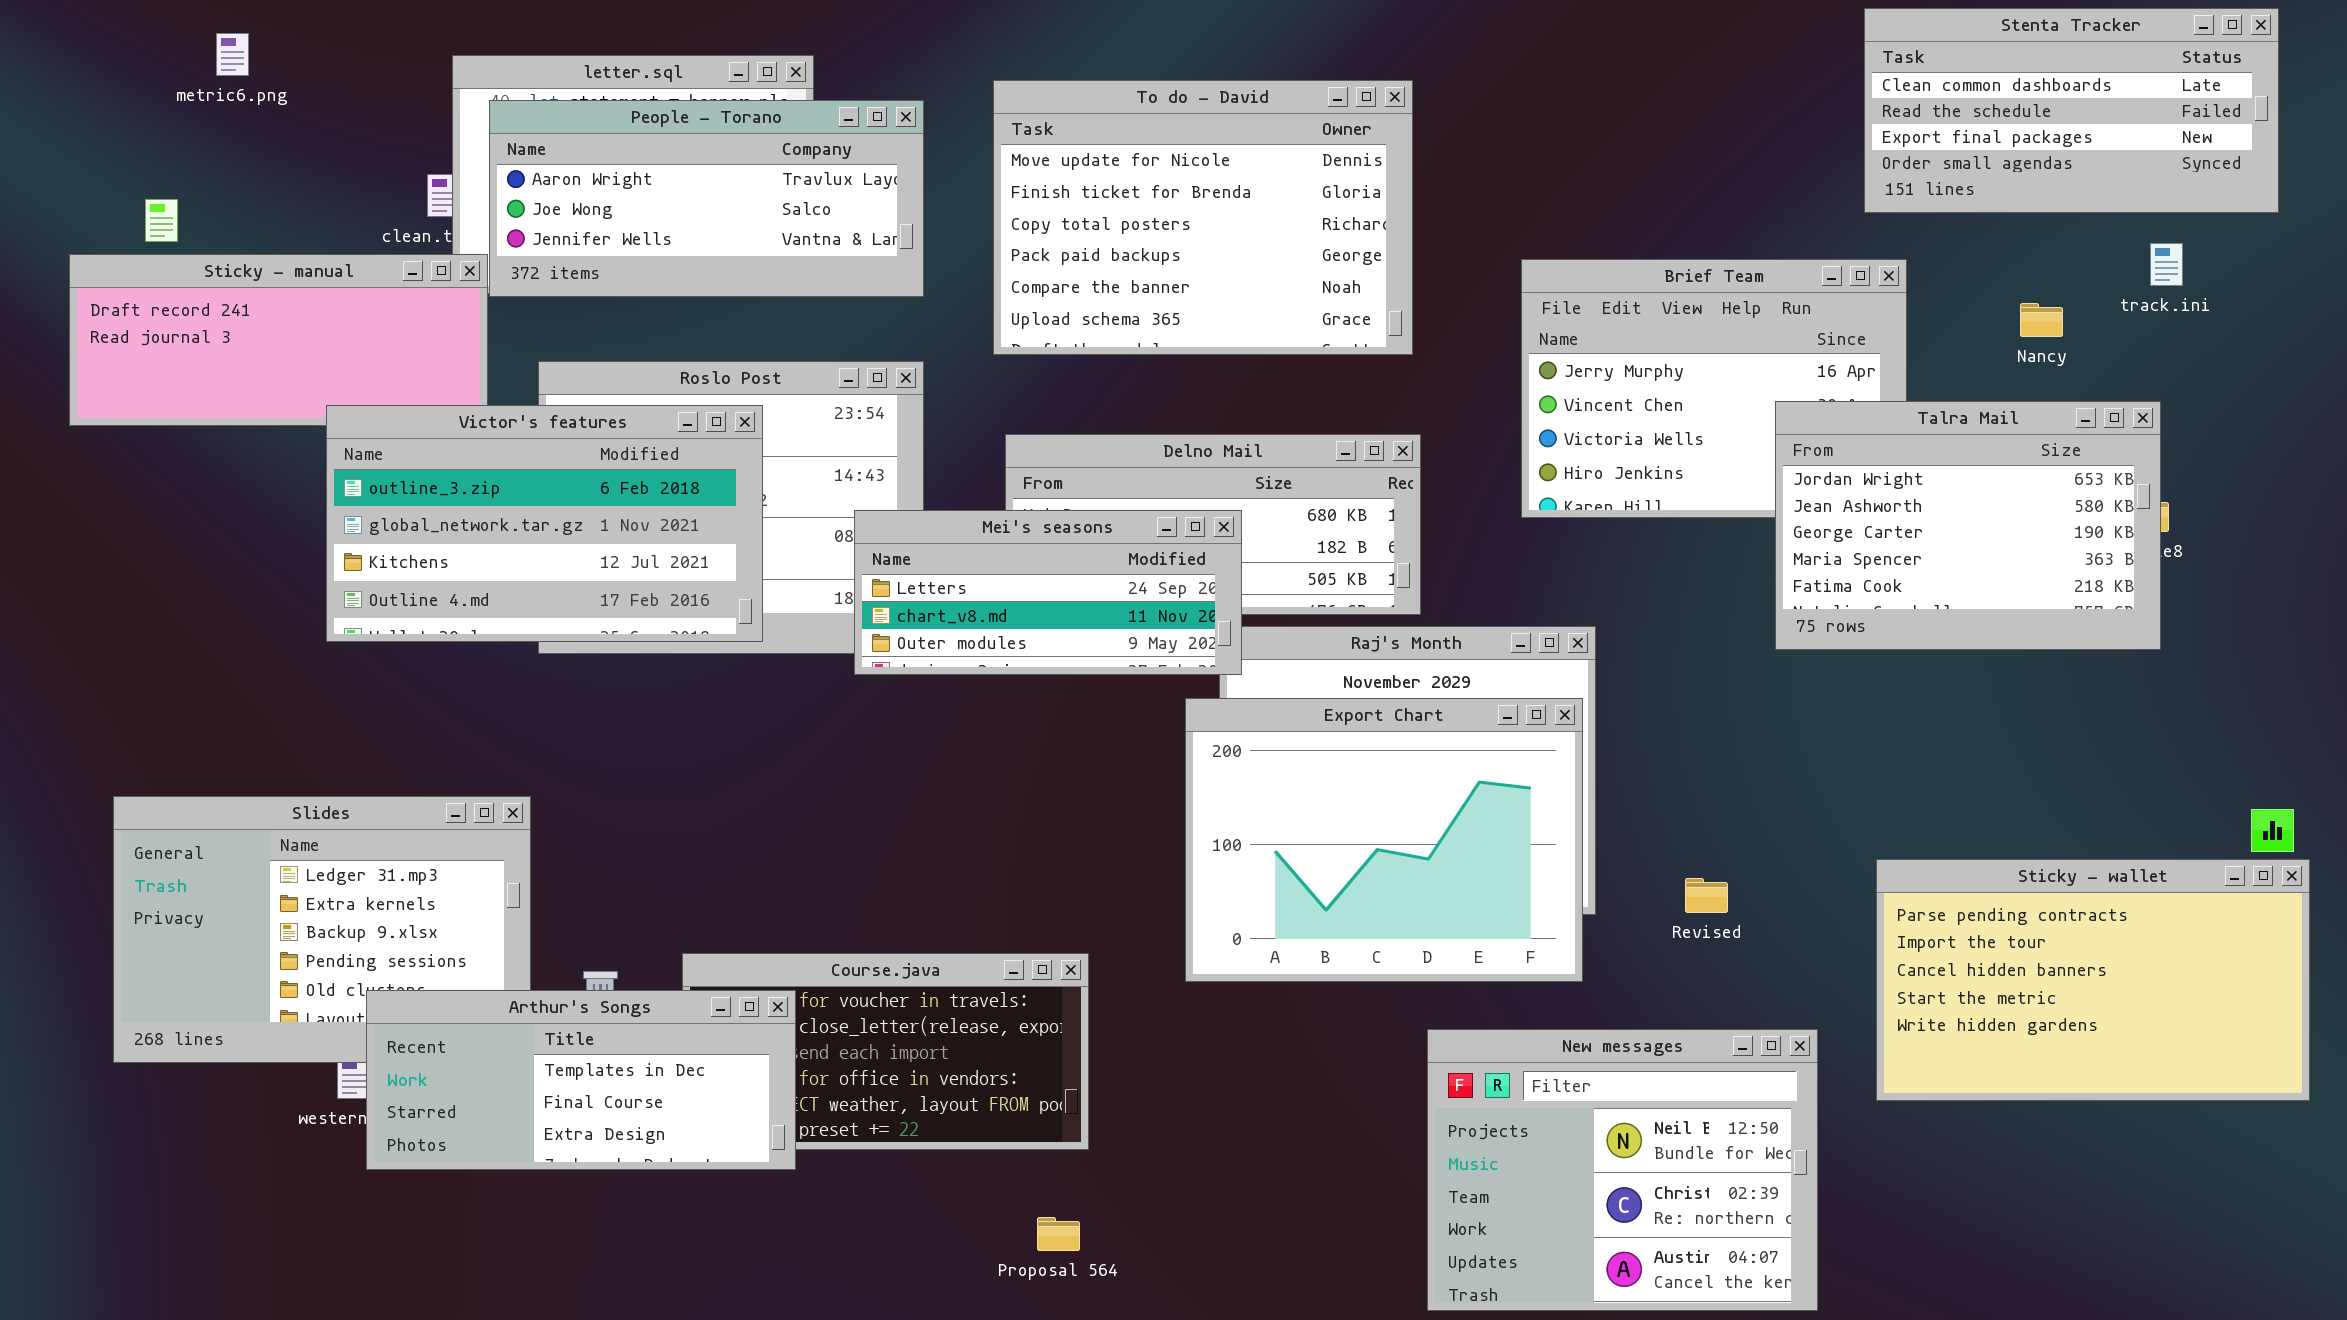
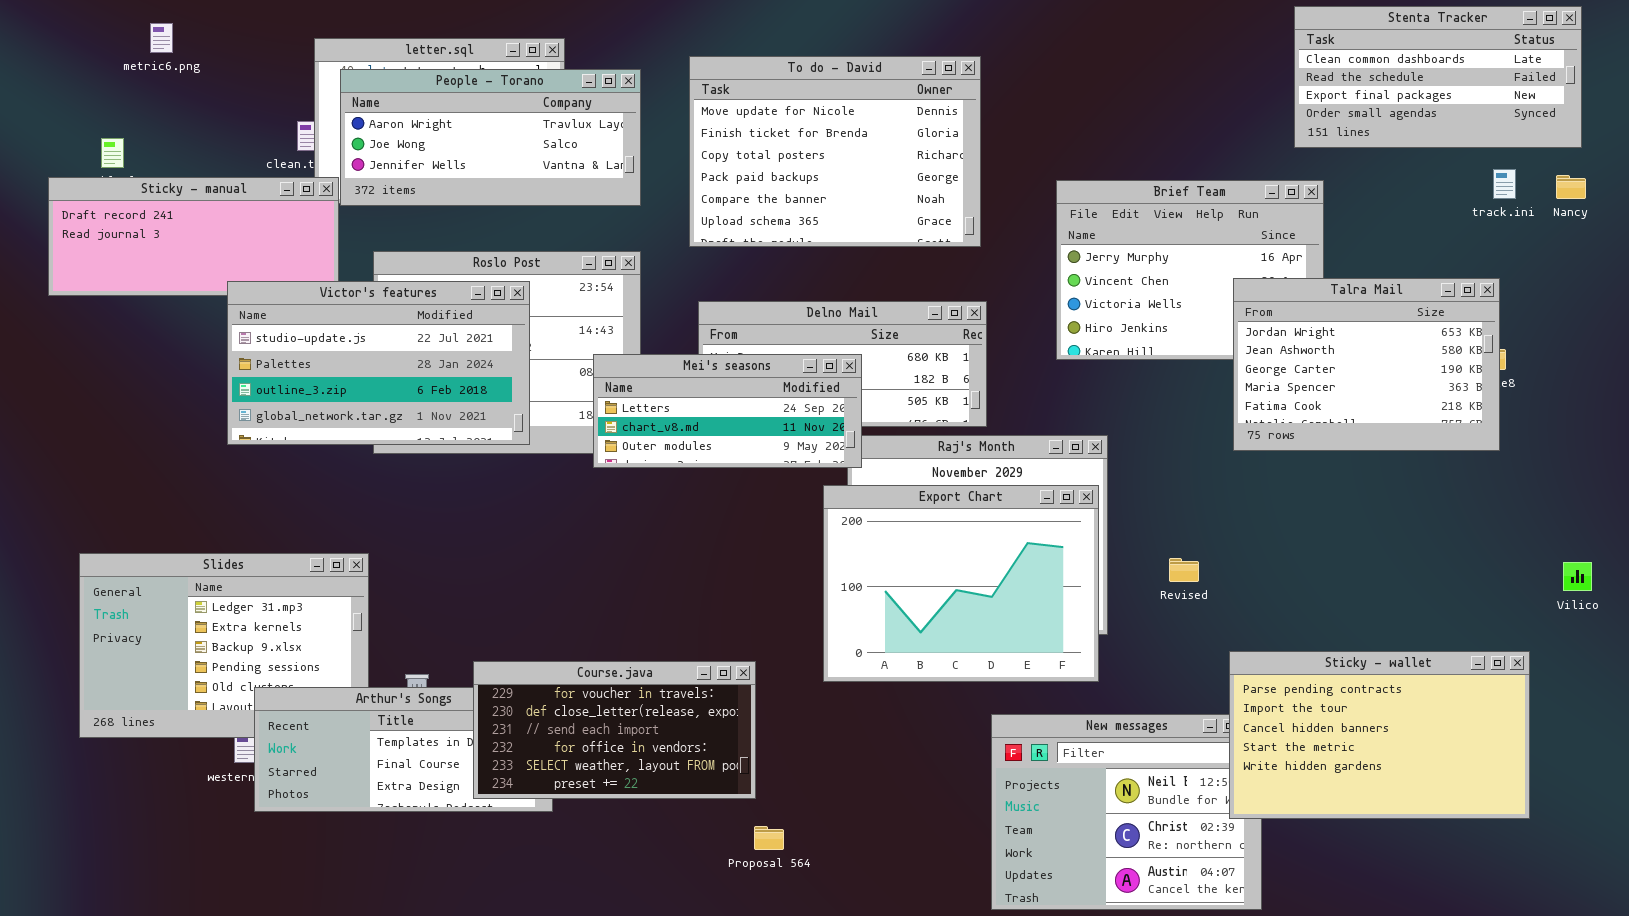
Nancy: [2020,303,2063,337] -> [1556,175,1586,199], moved
Victor's features: [326,405,763,642] -> [227,281,530,445], scrolled up 2 rows
Sticky - wallet: [1876,859,2310,1101] -> [1229,651,1530,819], moved
Revised: [1685,878,1728,913] -> [1169,558,1199,582], moved
Course.java: [682,953,1089,1150] -> [473,661,756,799], raised
Proposal 564: [1037,1217,1080,1251] -> [754,826,784,850], moved

